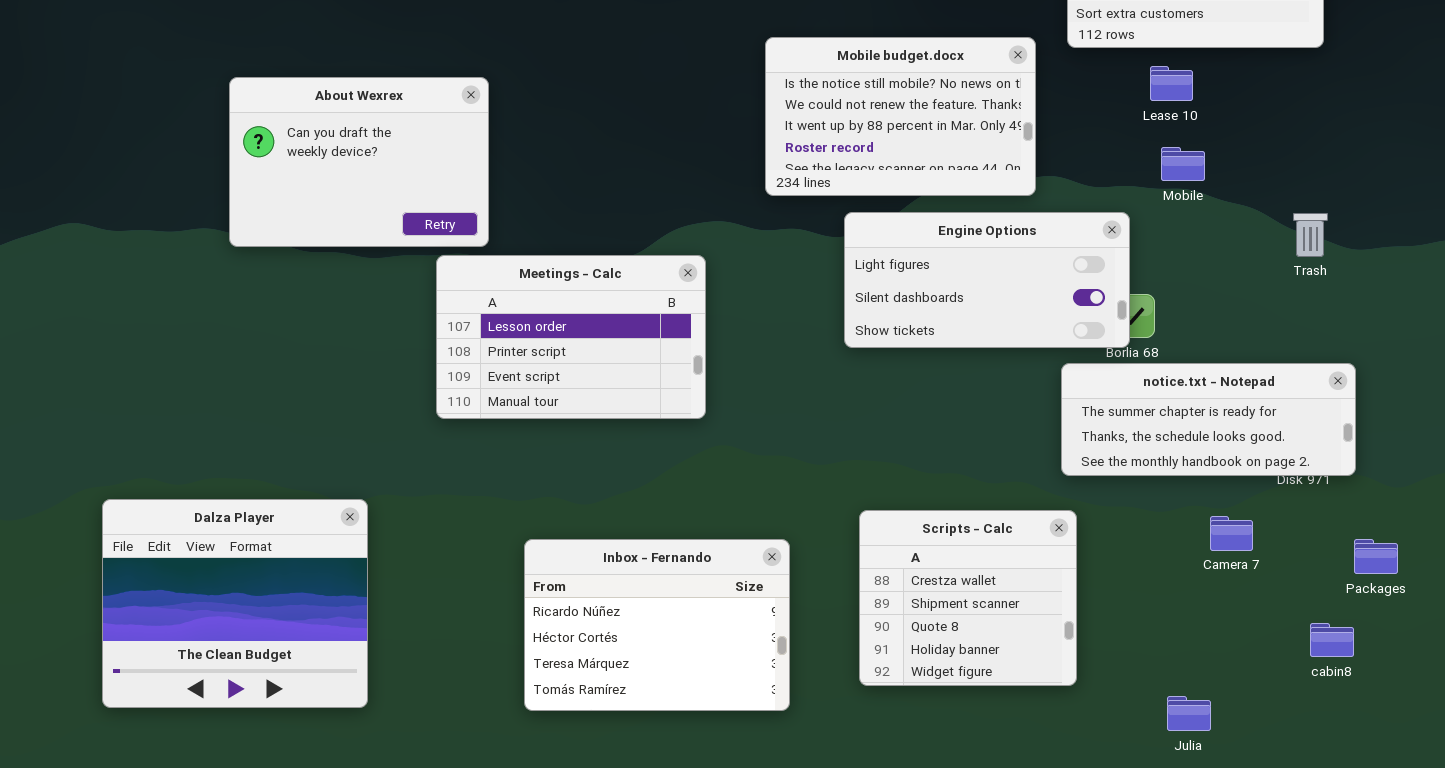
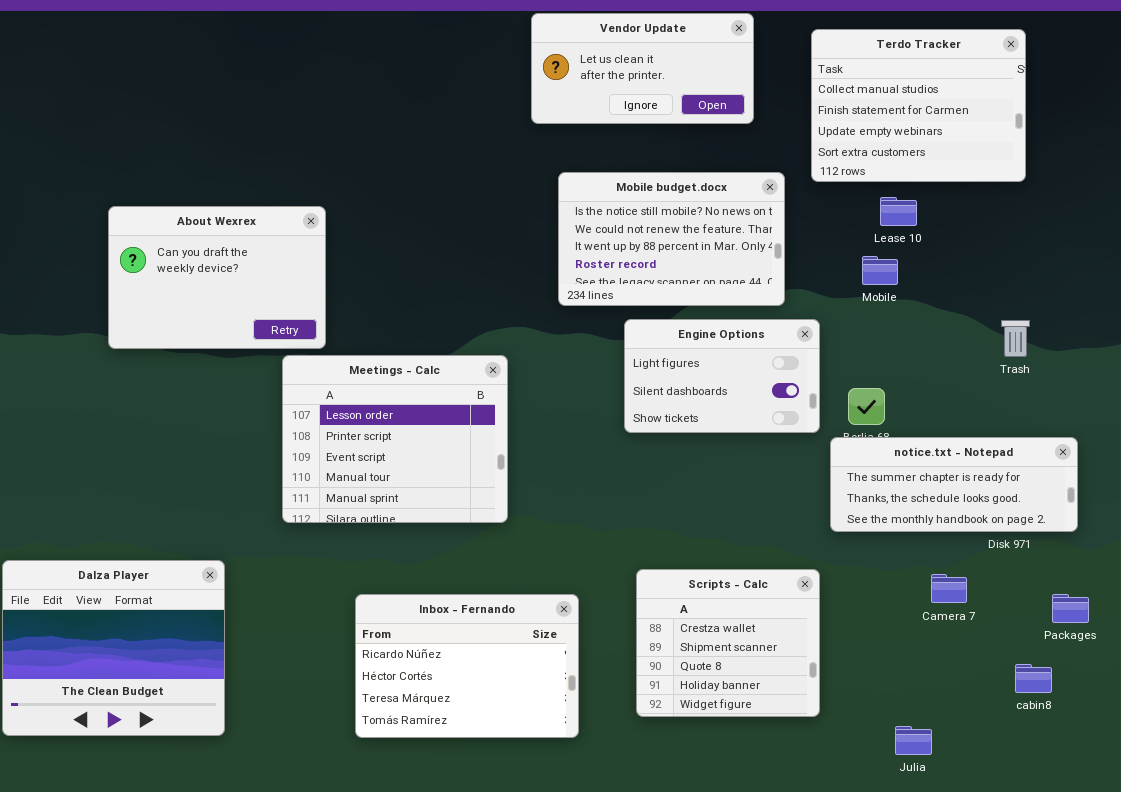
Mobile: [1161,147,1205,181] -> [862,256,898,285], moved
Engine Options: [844,212,1130,348] -> [624,319,820,433], resized
Meetings - Calc: [436,255,706,419] -> [282,355,508,523], resized
notice.txt - Notepad: [1061,363,1356,476] -> [830,437,1078,532], moved

